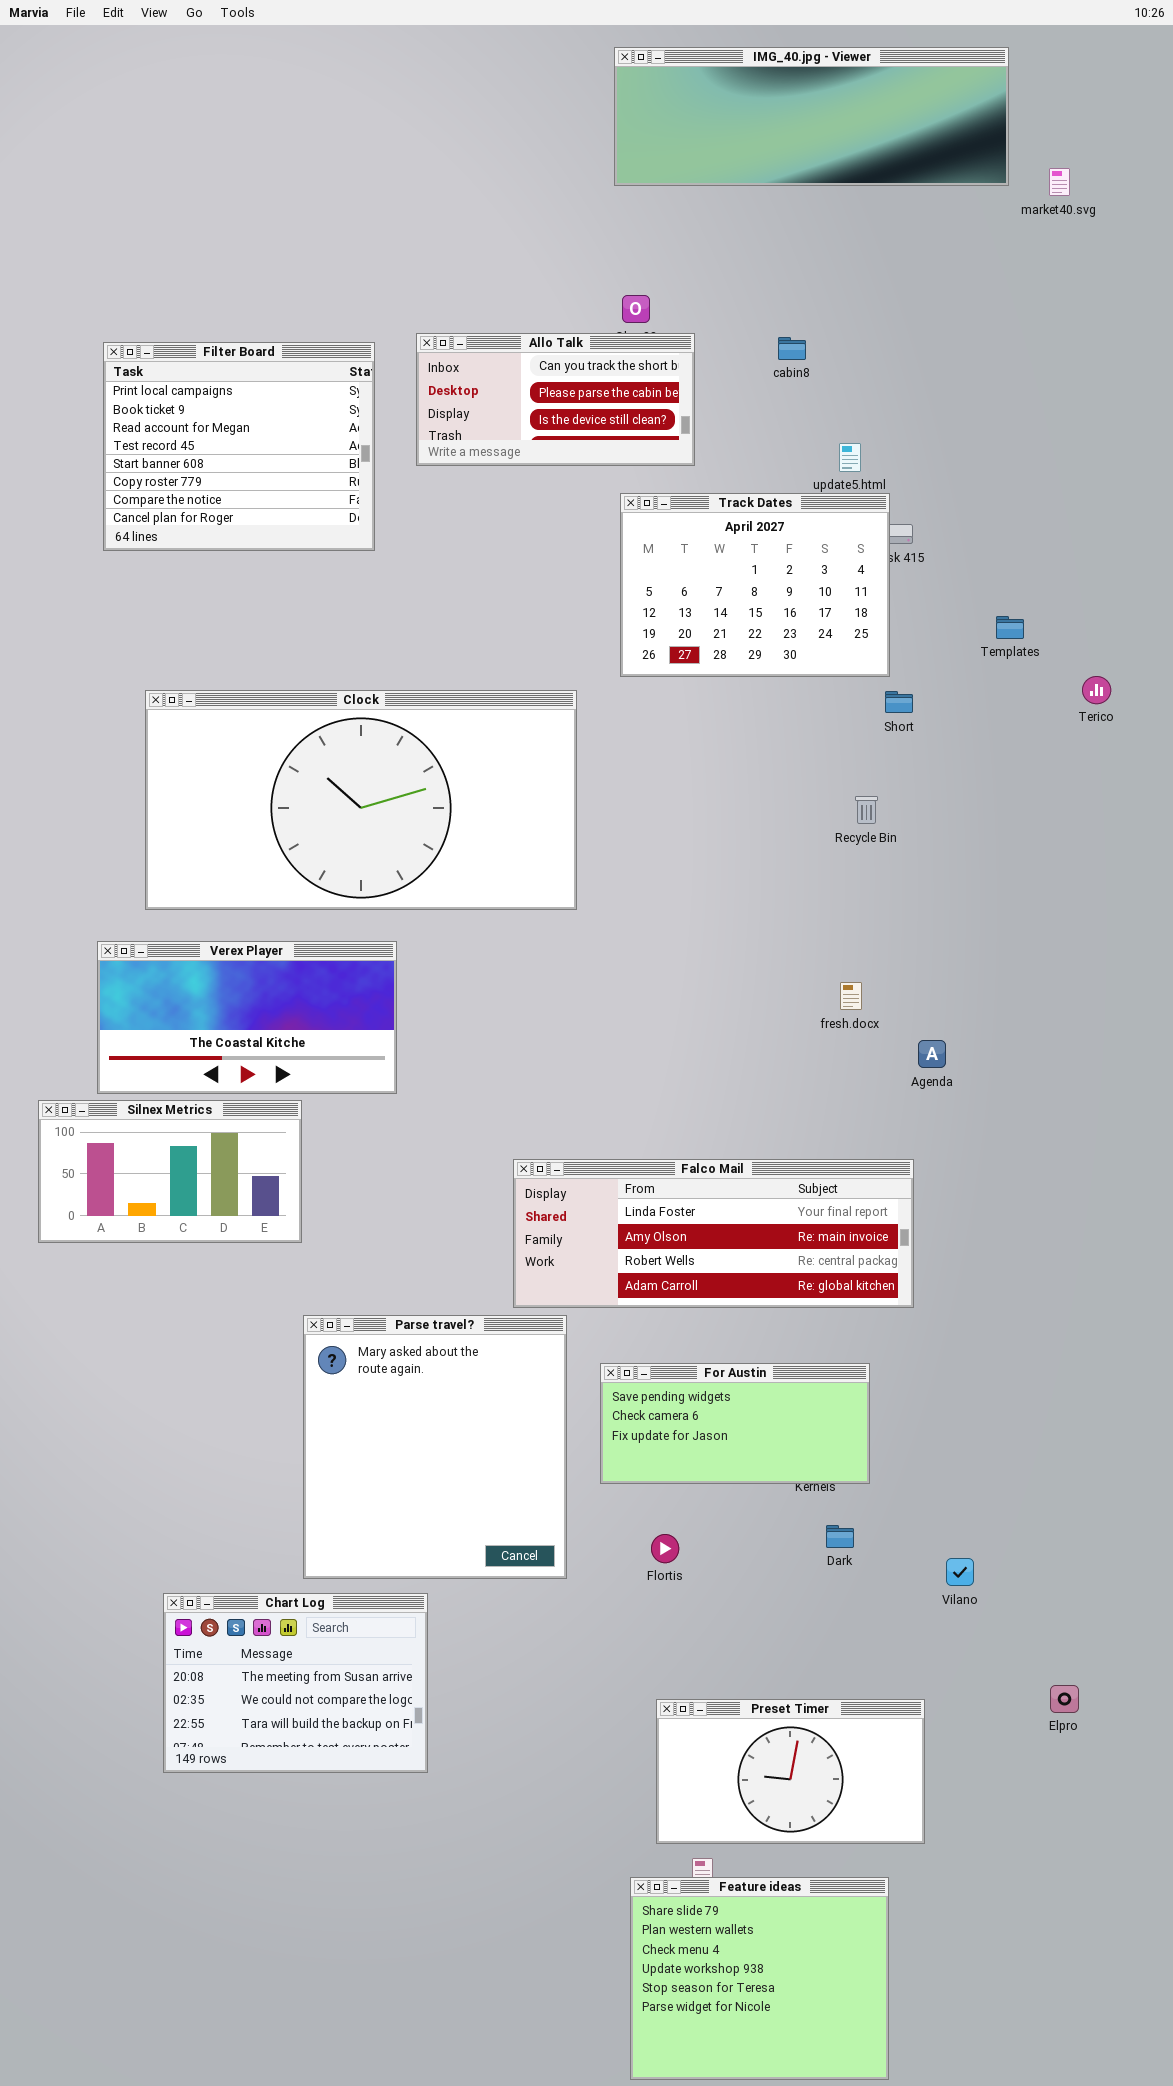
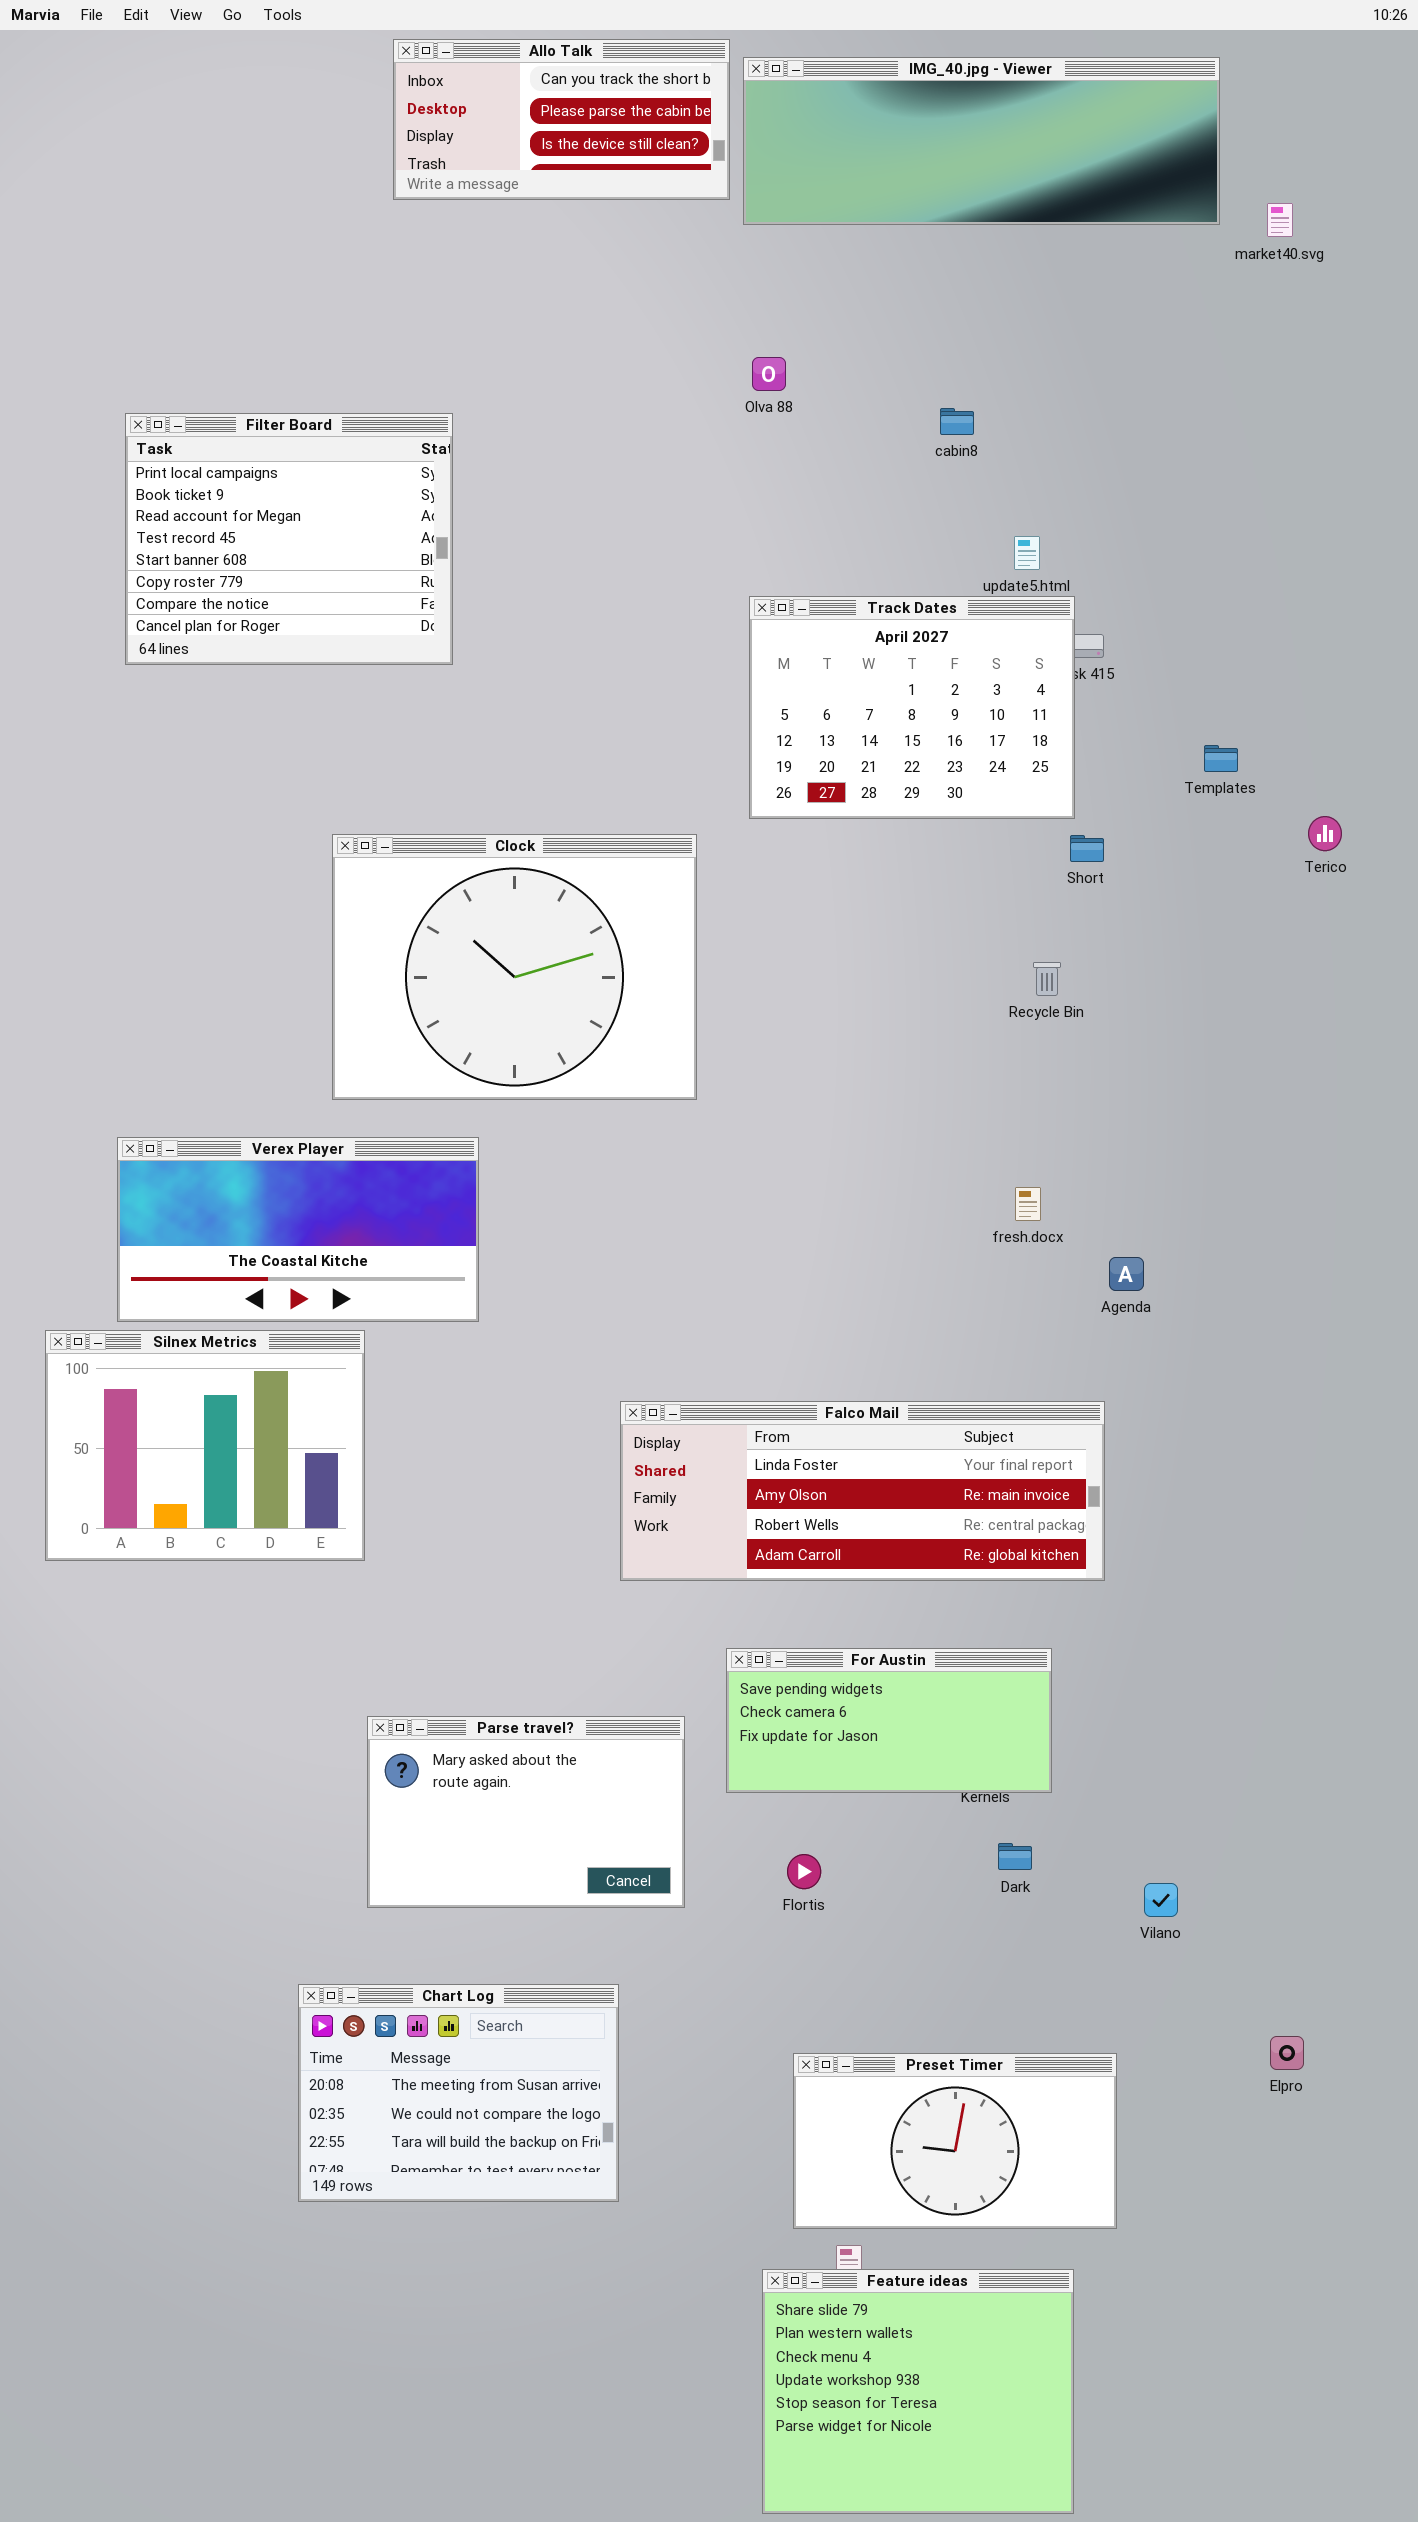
Allo Talk: [416,333,695,466] -> [393,39,730,200], moved
Clock: [145,690,577,910] -> [332,834,697,1100], resized
Silnex Metrics: [38,1100,302,1243] -> [45,1330,365,1561], resized
Parse travel?: [303,1315,567,1579] -> [367,1716,685,1908], resized
Chart Log: [163,1593,428,1773] -> [298,1984,619,2202], moved

